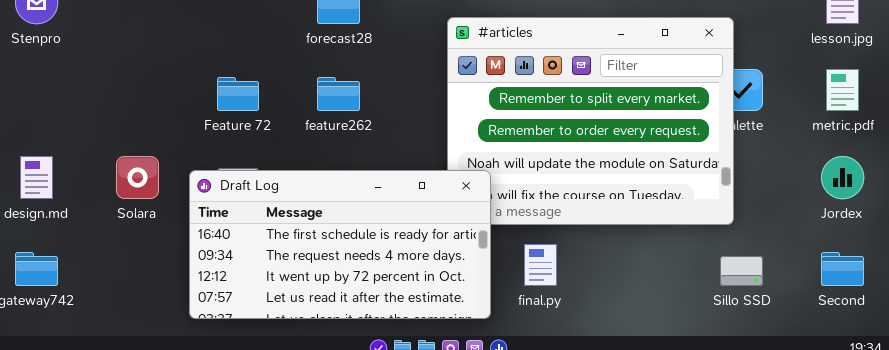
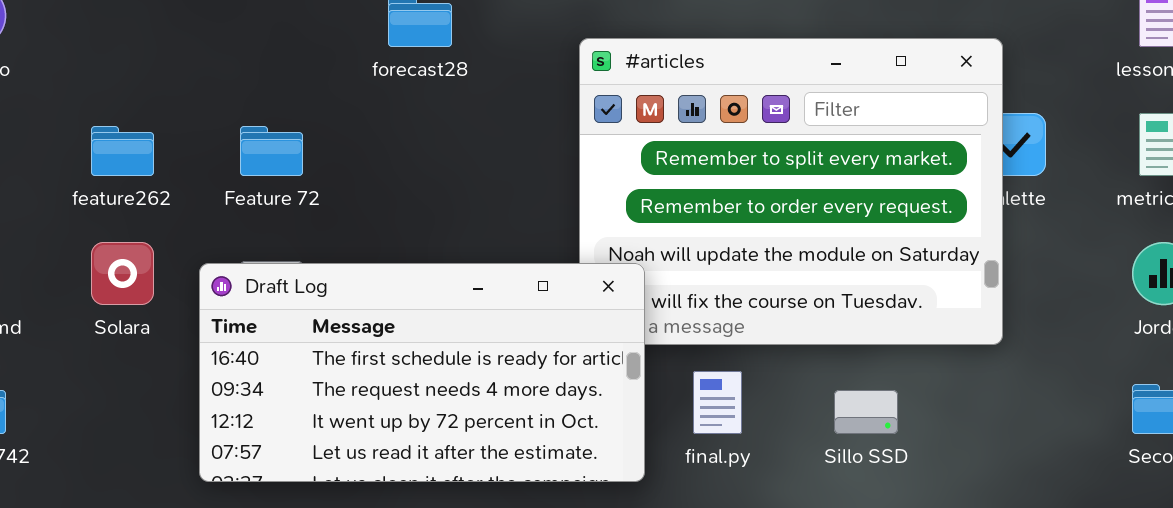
feature262: [317,77,360,111] -> [91,126,154,176], moved
Sillo SSD: [720,256,763,286] -> [834,390,898,434], moved

